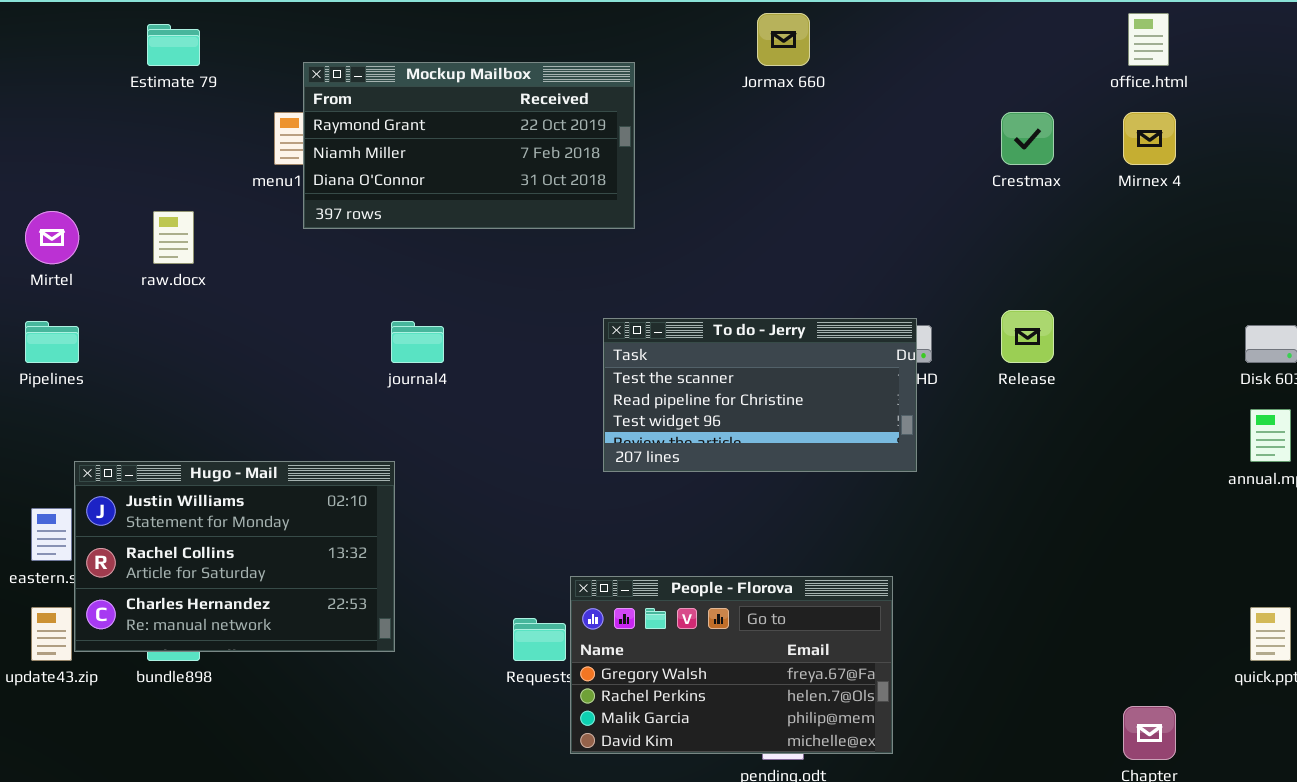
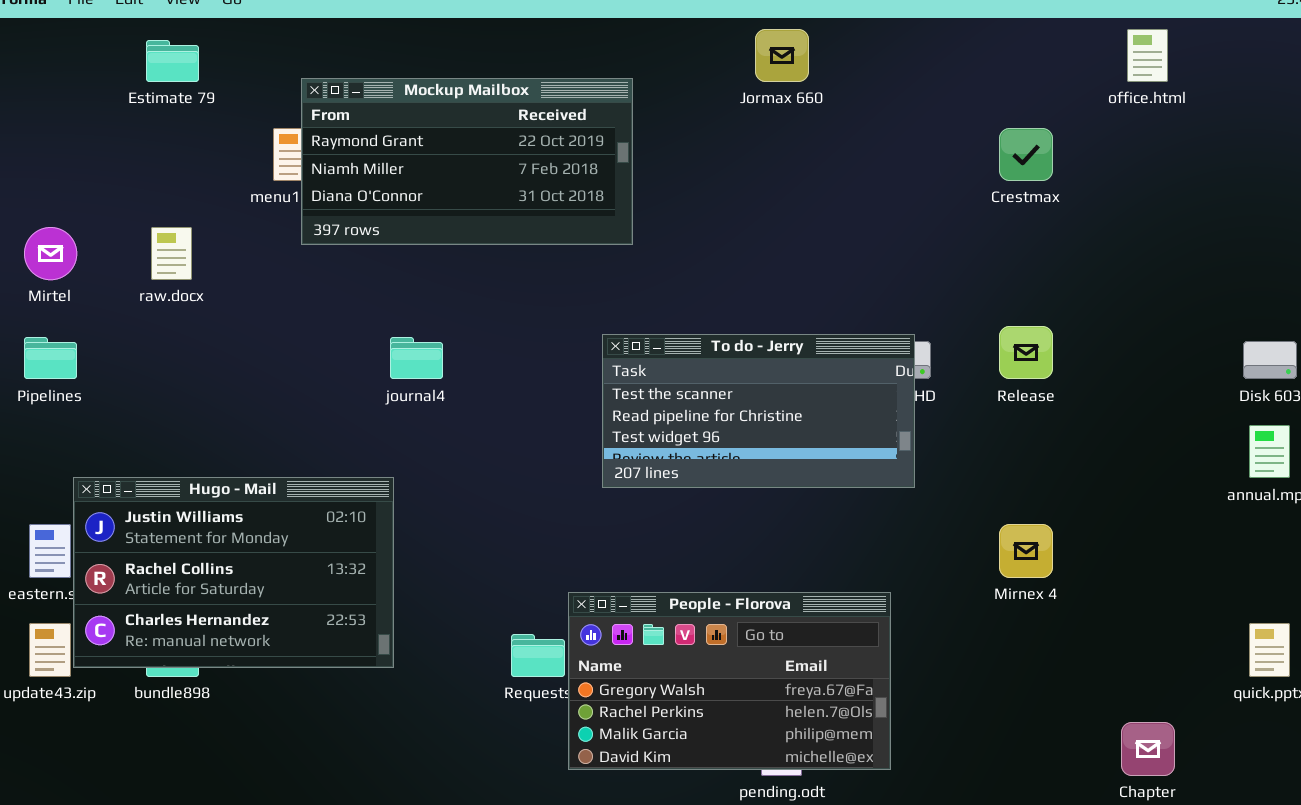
Mirnex 4: [1123,112,1176,165] -> [999,524,1053,578], moved

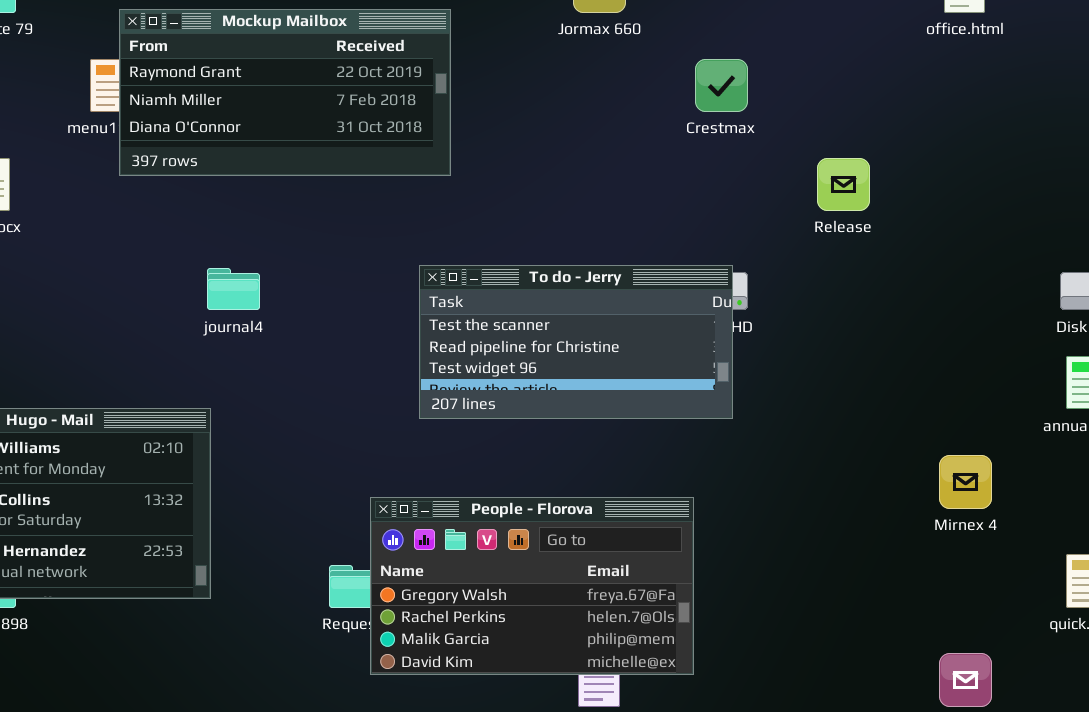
Crestmax: [999,128,1053,181] -> [695,59,748,112], moved
Release: [999,326,1053,379] -> [817,158,870,211], moved
Mirnex 4: [999,524,1053,578] -> [939,455,992,509], moved
People - Florova: [568,592,891,770] -> [370,497,694,675], moved

